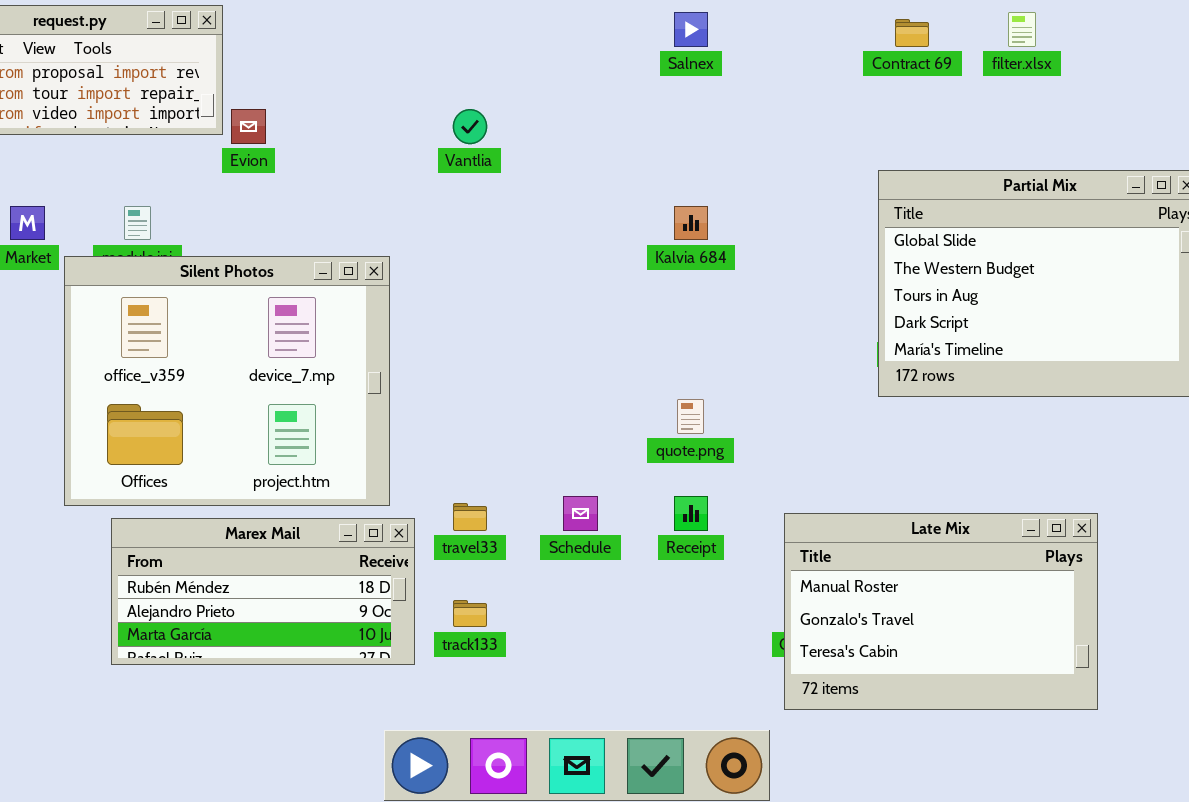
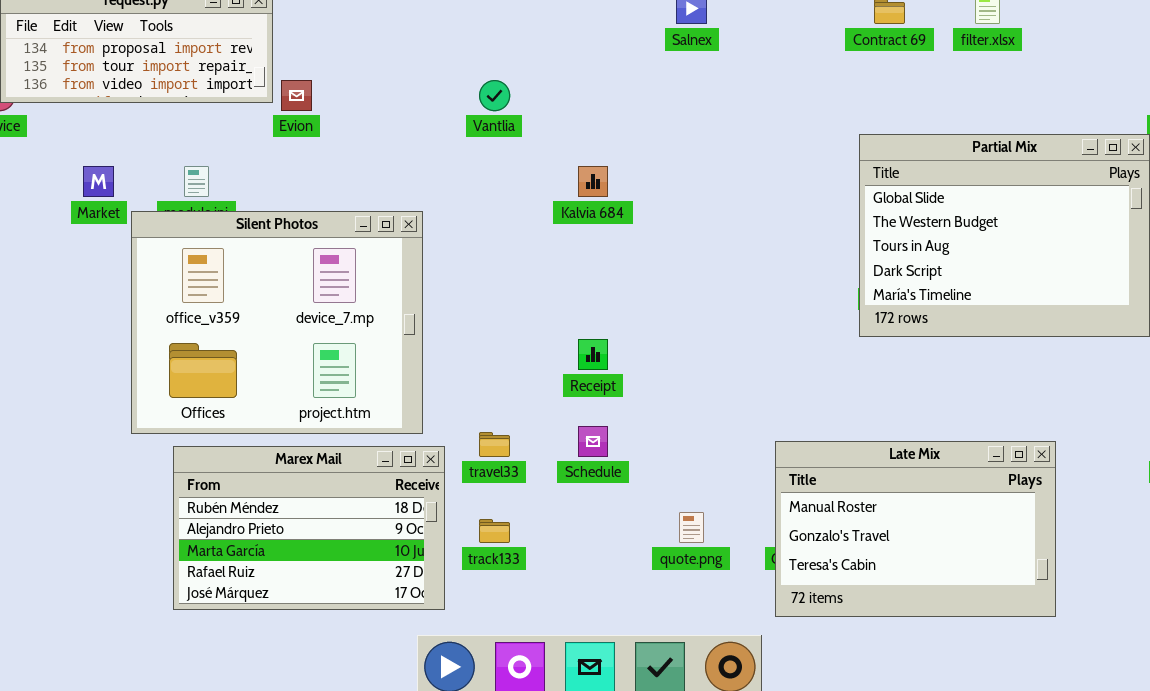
Kalvia 684: [674,206,708,240] -> [578,166,608,197], moved
quote.png: [677,399,704,434] -> [679,512,704,543], moved
Receipt: [674,496,708,531] -> [578,339,608,370], moved
Marex Mail: [111,518,415,665] -> [173,446,445,610], resized

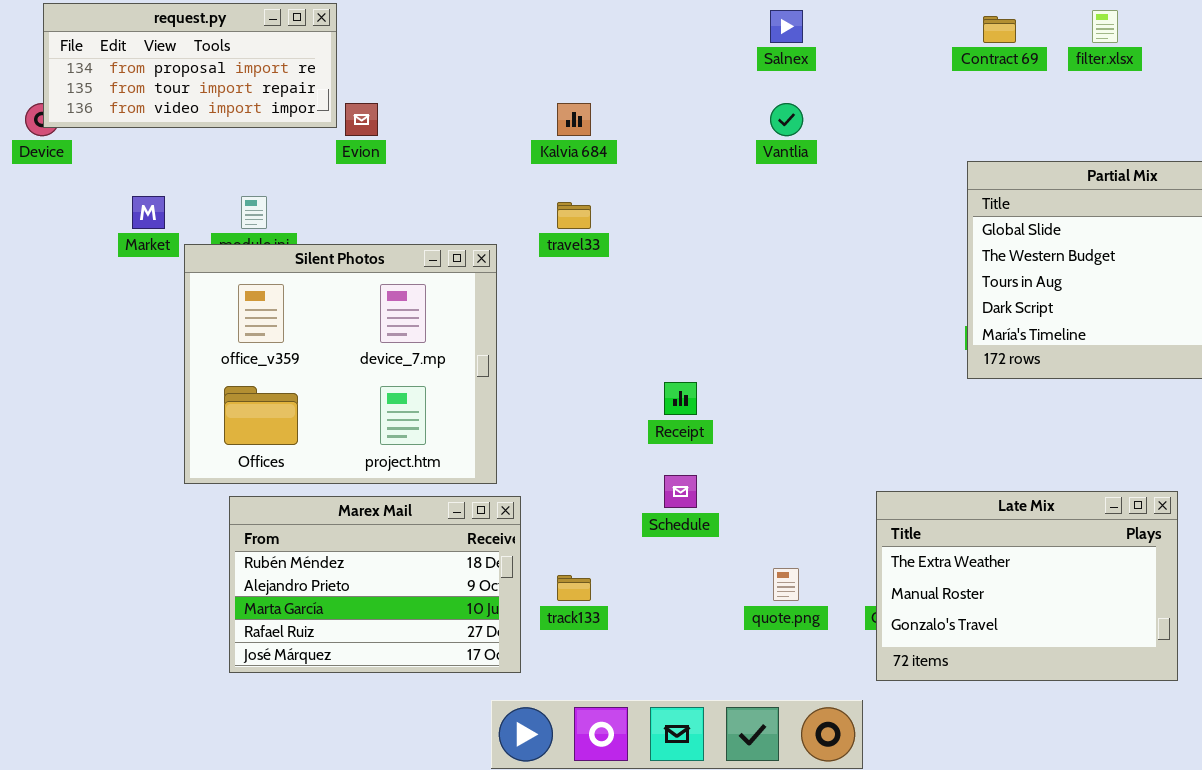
Vantlia: [479,80,510,111] -> [770,103,803,136], moved
Kalvia 684: [578,166,608,197] -> [557,103,591,136], moved
travel33: [479,432,510,457] -> [557,202,591,229], moved
Late Mix: [775,441,1056,617] -> [876,491,1178,681], scrolled up 1 row

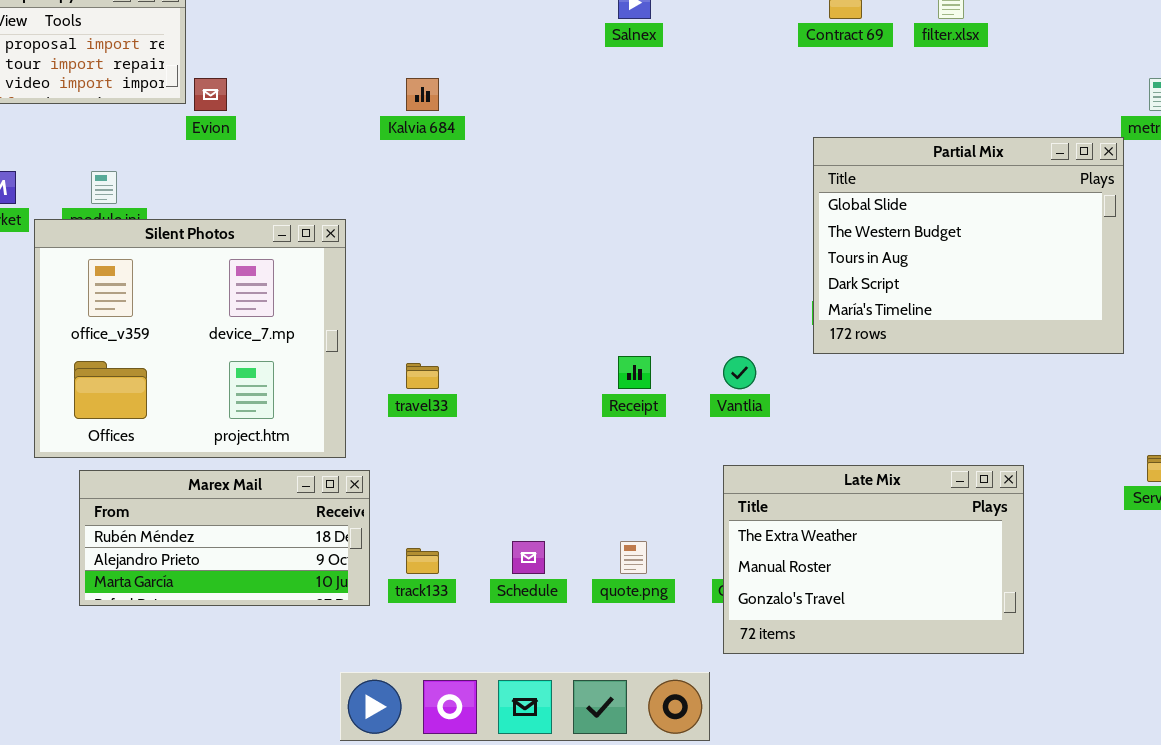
Vantlia: [770,103,803,136] -> [723,356,756,389], moved
travel33: [557,202,591,229] -> [406,363,439,389], moved
Receipt: [664,382,697,415] -> [618,356,651,389], moved
Schedule: [664,475,697,508] -> [512,541,545,574], moved
Marex Mail: [229,496,521,673] -> [79,470,370,606], resized

